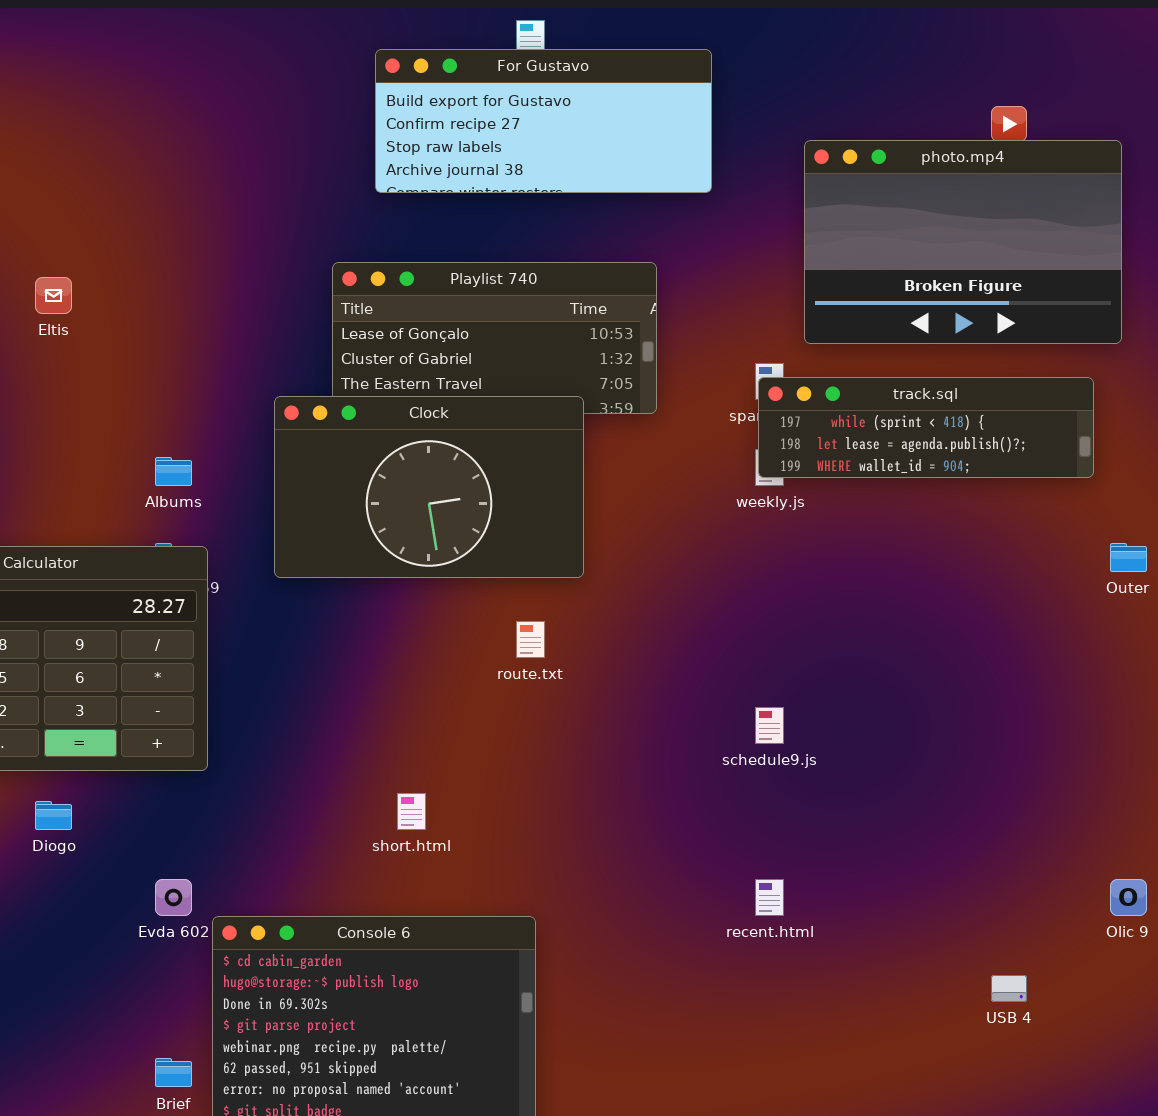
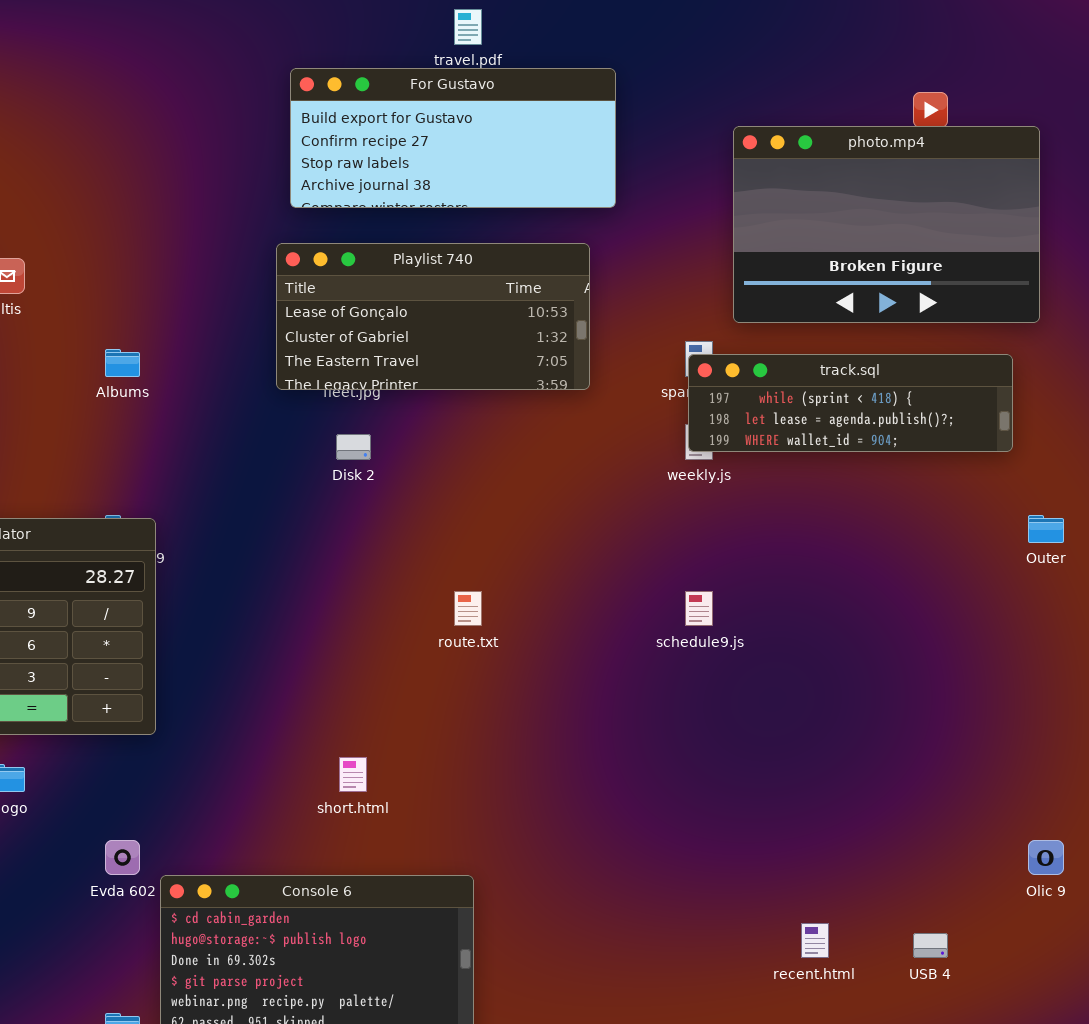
For Gustavo: [375,49,712,193] -> [290,68,616,208], moved
Clock: [274,396,584,578] -> none, closed
Albums: [155,457,192,486] -> [105,349,140,377], moved
schedule9.js: [755,707,784,744] -> [685,591,713,626], moved
recent.html: [755,879,784,916] -> [801,923,829,958], moved

